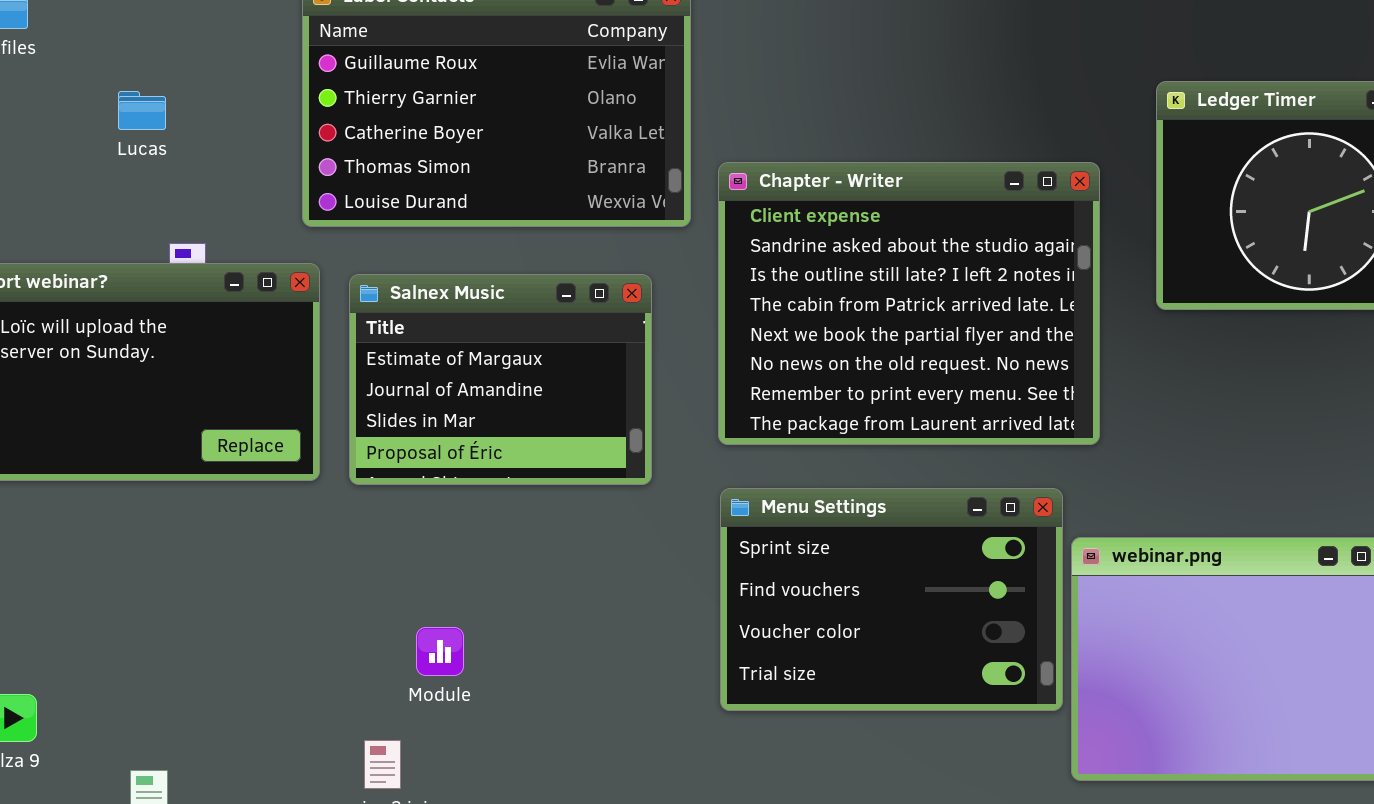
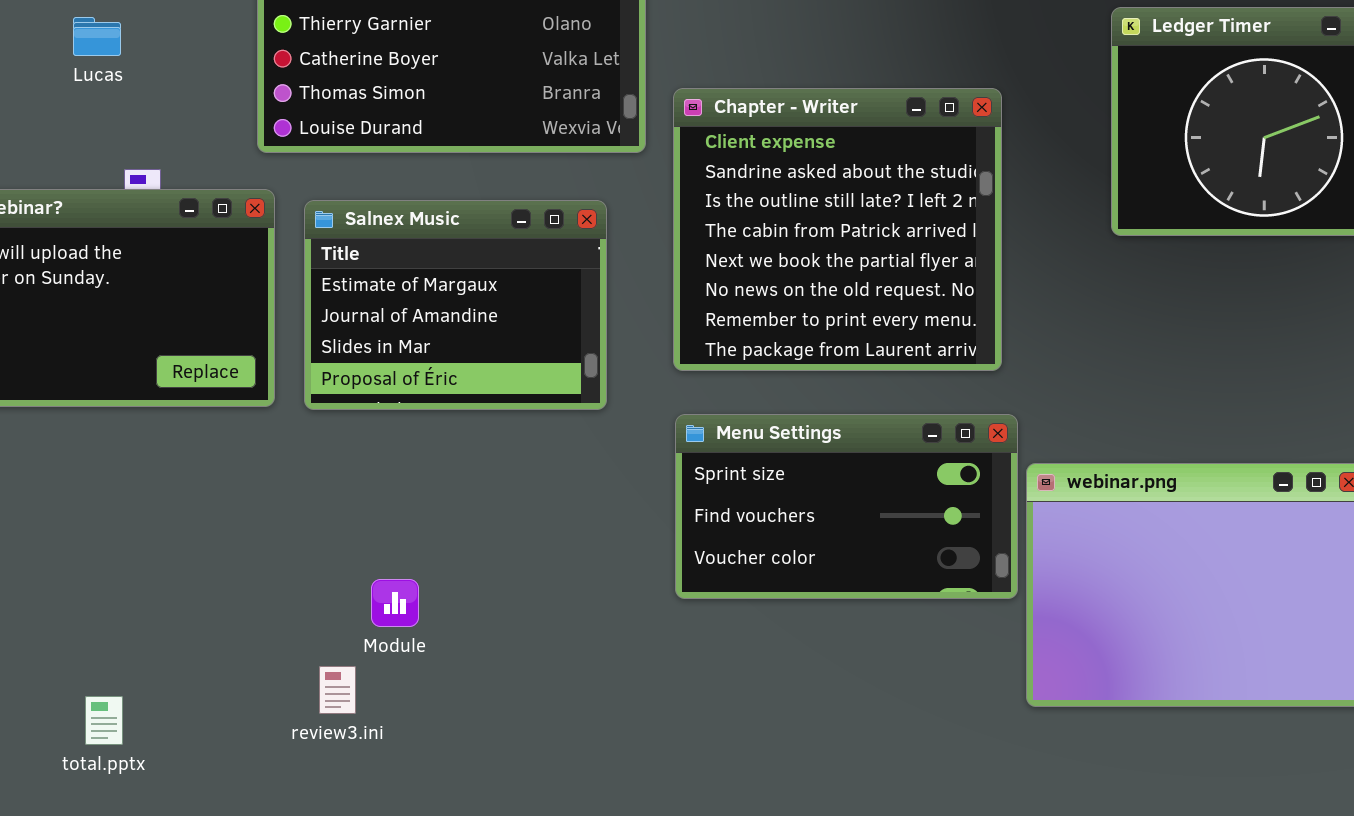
Chapter - Writer: [718,162,1100,445] -> [673,88,1002,371], resized
Menu Settings: [720,488,1063,711] -> [675,414,1018,599], resized
Module: [416,627,464,676] -> [371,579,419,627], moved

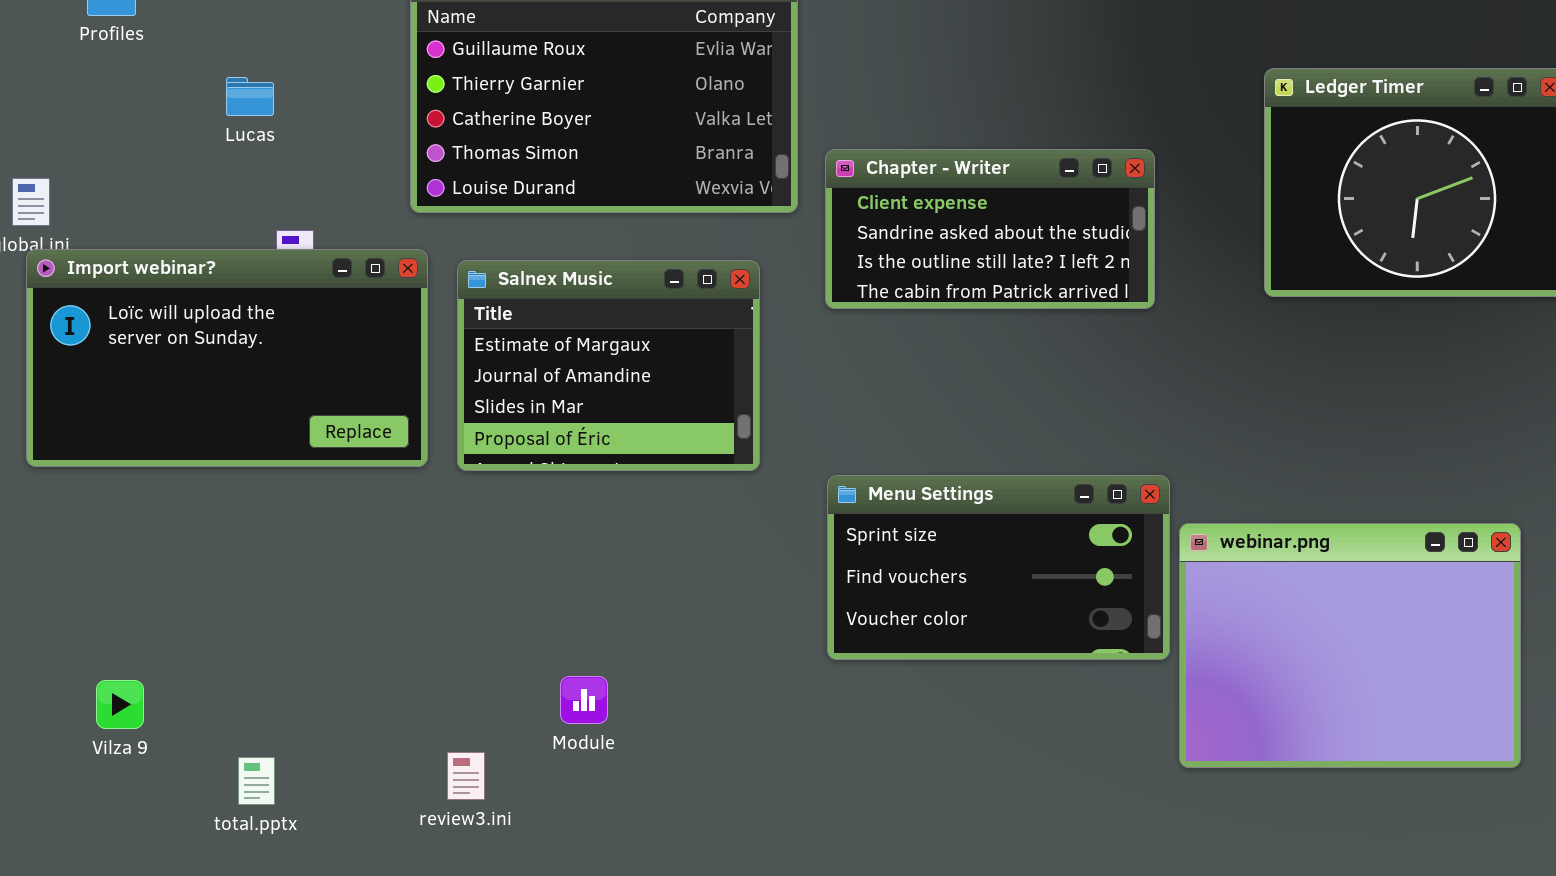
Chapter - Writer: [673,88,1002,371] -> [825,149,1155,309], resized
Module: [371,579,419,627] -> [560,676,608,724], moved
review3.ini: [319,666,356,714] -> [447,752,485,800], moved

